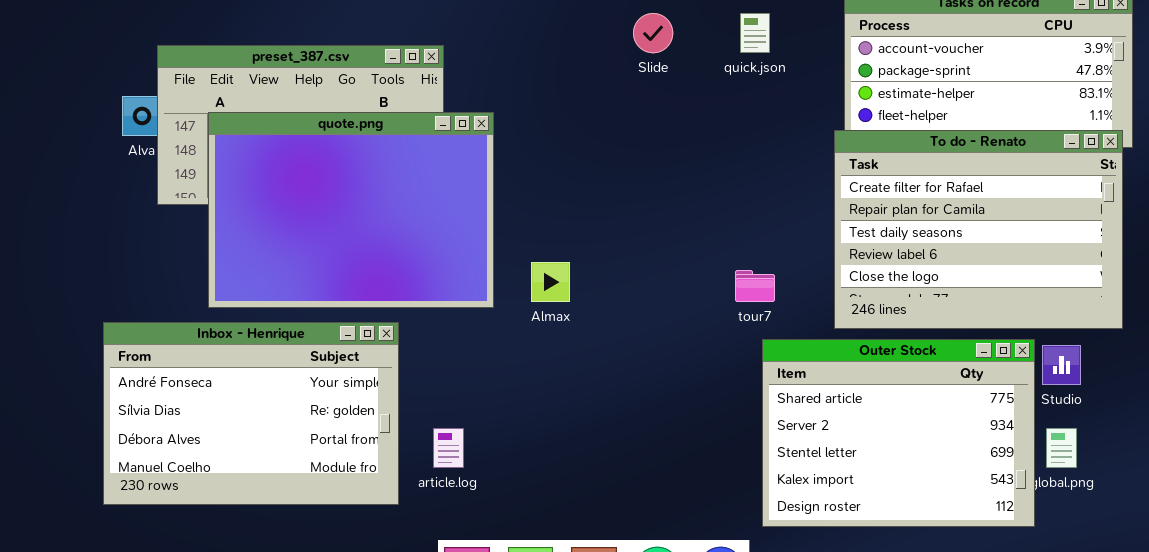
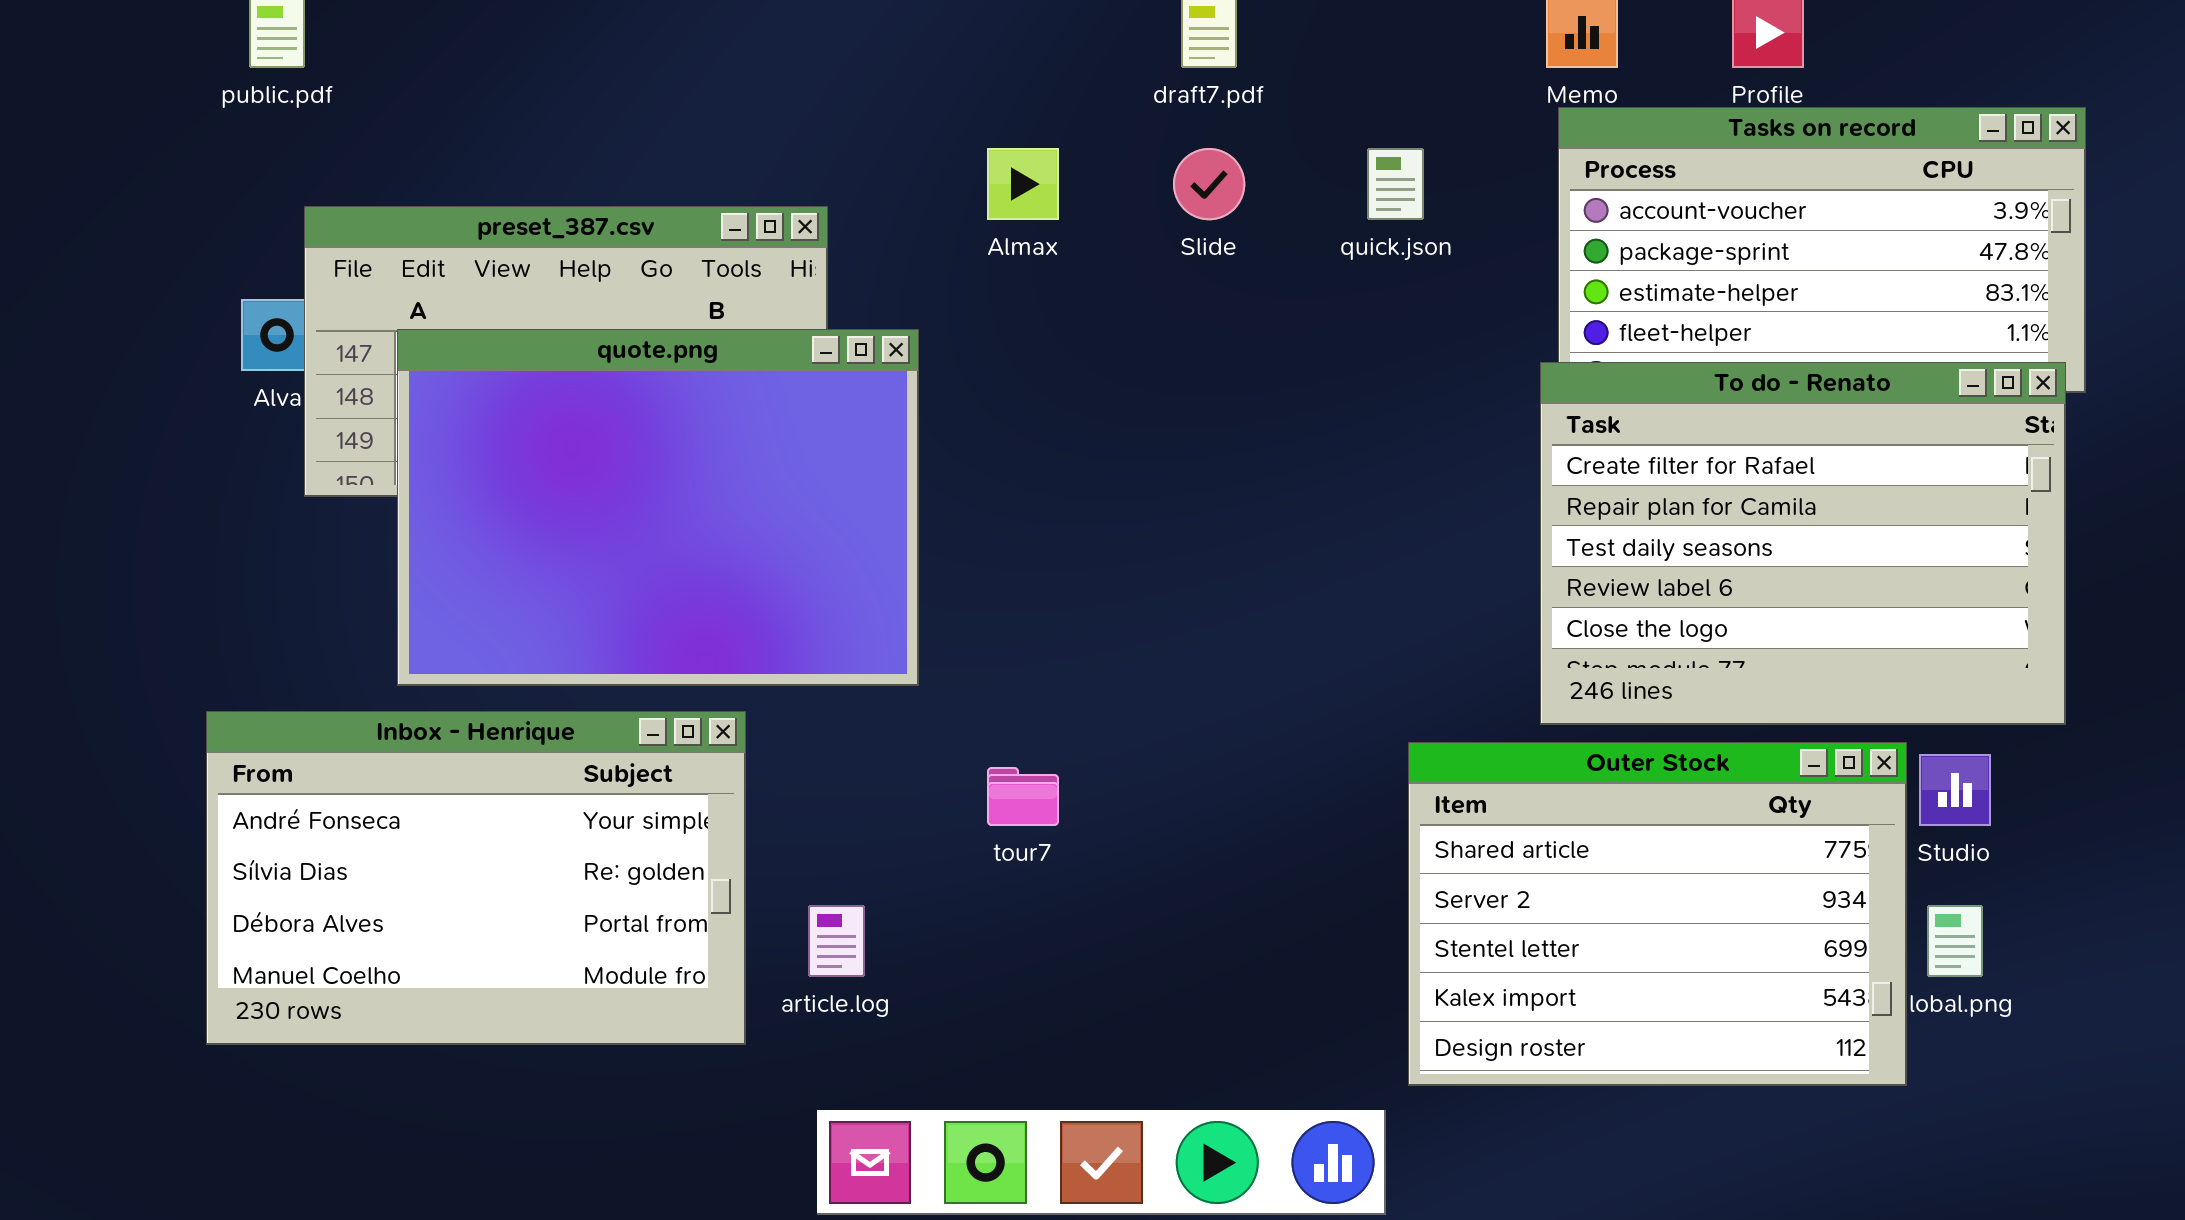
Almax: [531,262,570,302] -> [987,148,1059,220], moved
tour7: [735,270,775,302] -> [987,767,1059,826], moved

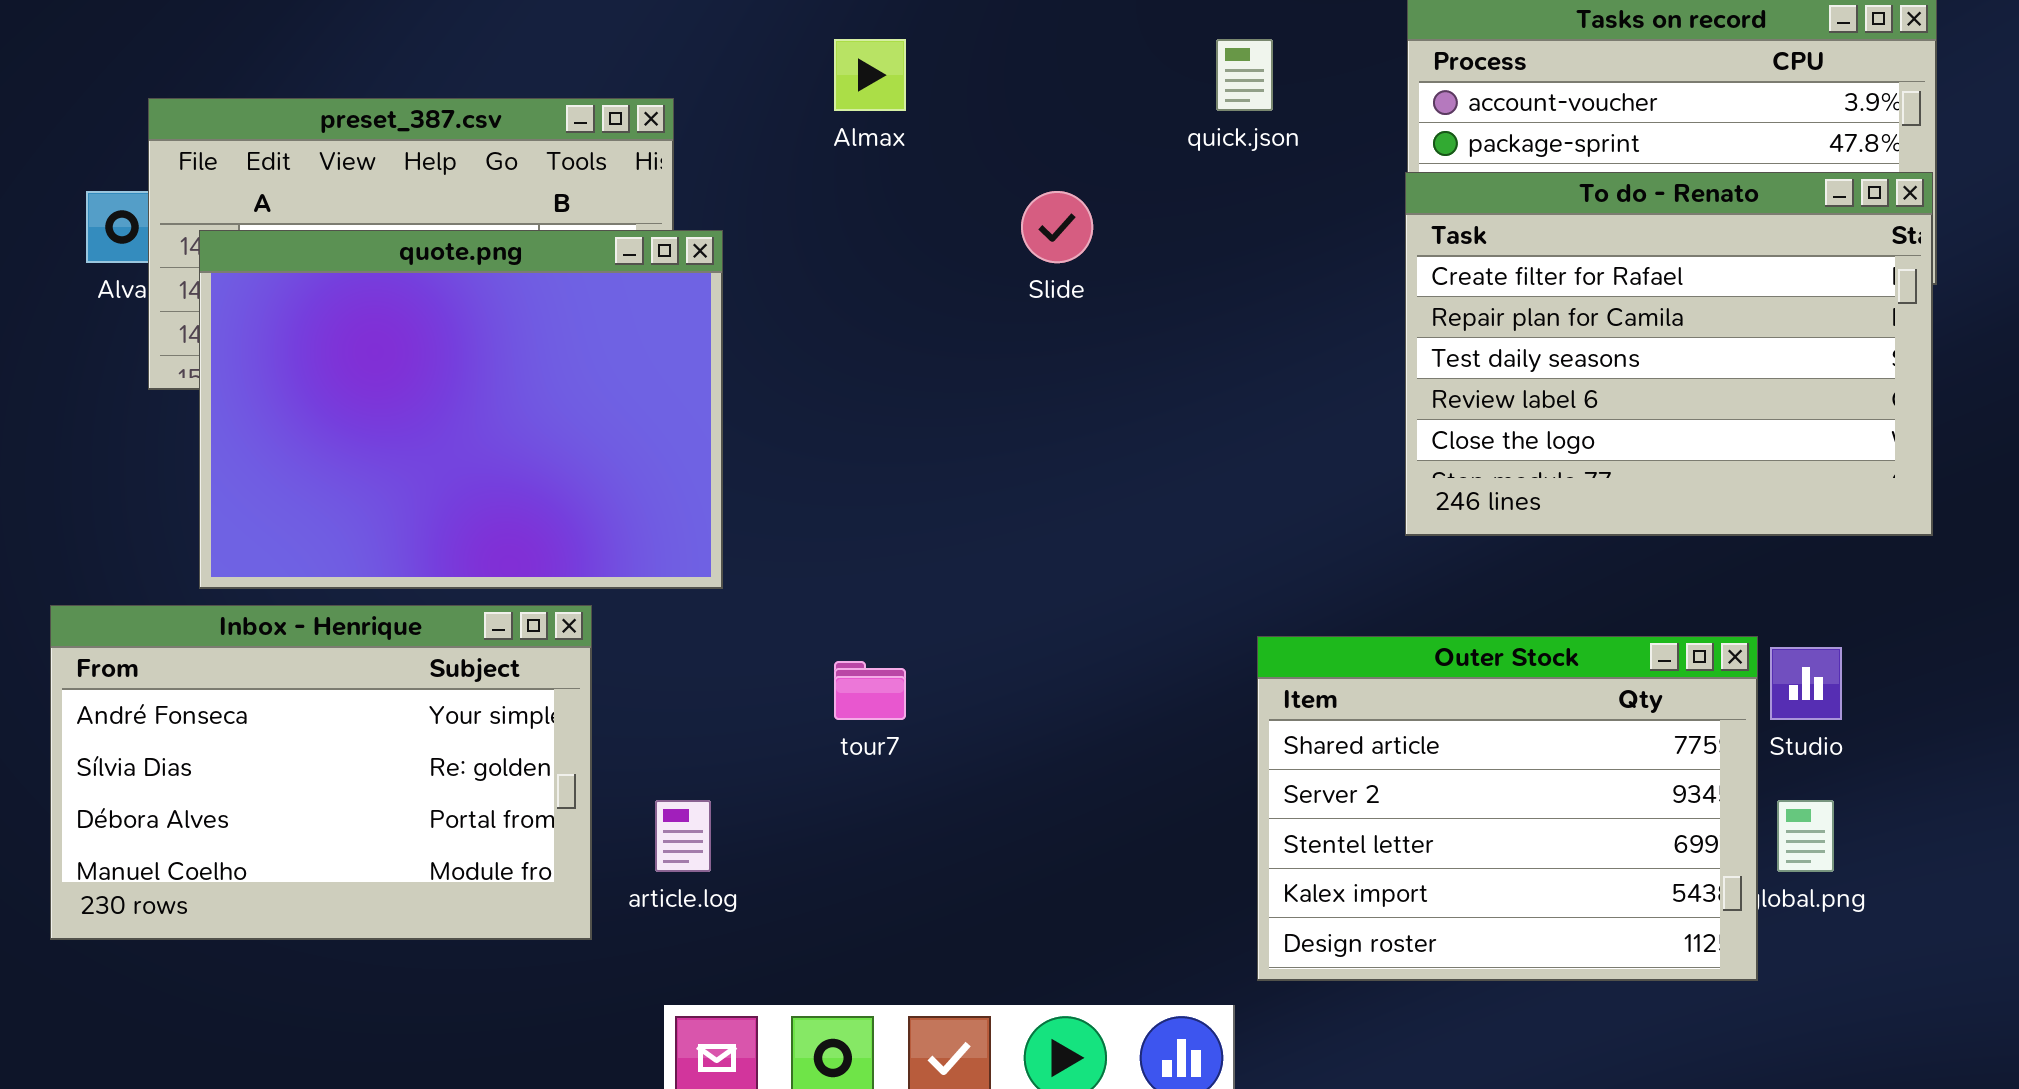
Slide: [1173,148,1245,220] -> [1021,191,1093,263], moved
quote.png: [397,329,919,686] -> [199,230,723,589], moved
To do - Renato: [1540,362,2066,725] -> [1405,172,1933,536], moved

